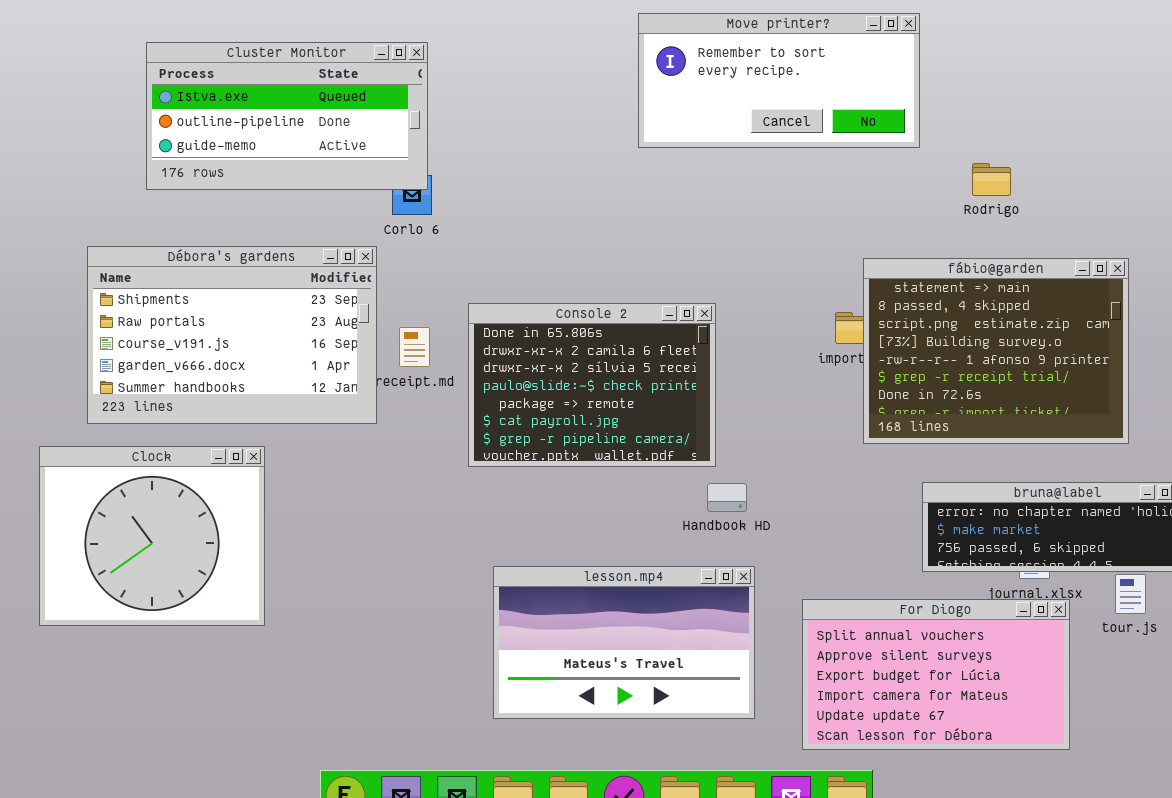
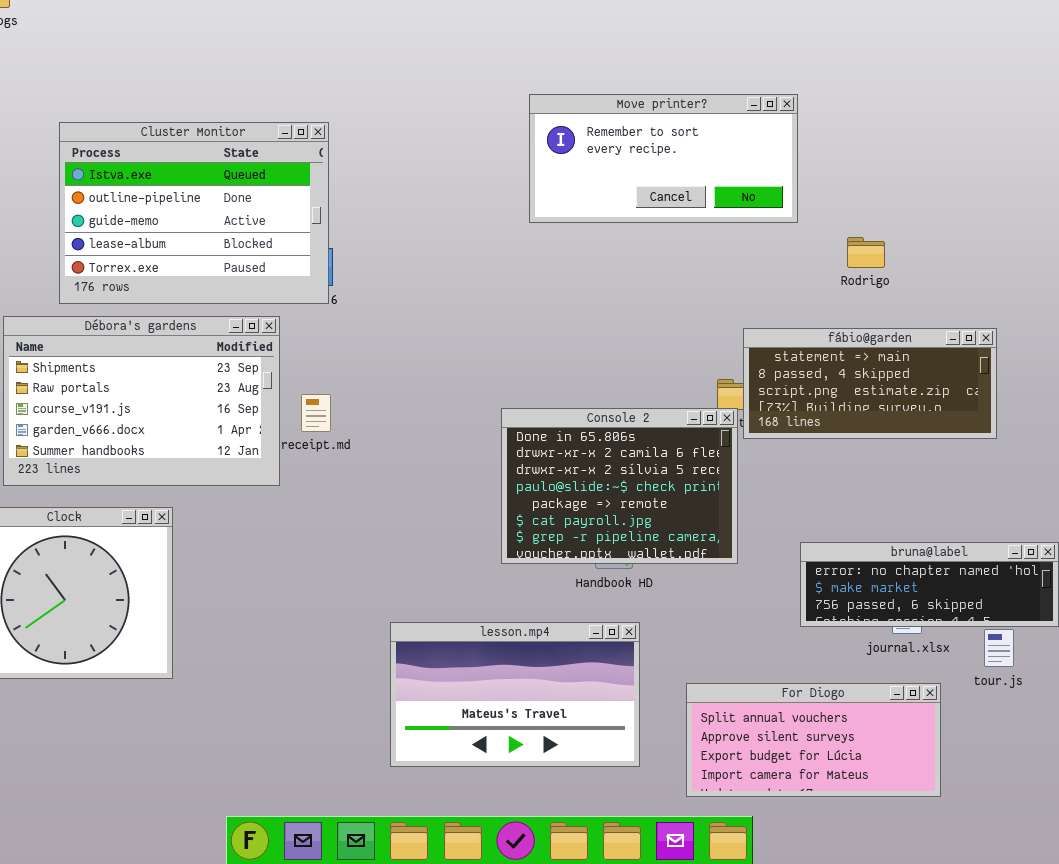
Cluster Monitor: [146,42,428,190] -> [59,122,329,304], resized
fábio@garden: [863,258,1129,444] -> [743,328,997,439], resized
Console 2: [468,303,716,467] -> [501,408,738,564], moved
For Diogo: [802,599,1070,750] -> [686,683,941,797], resized

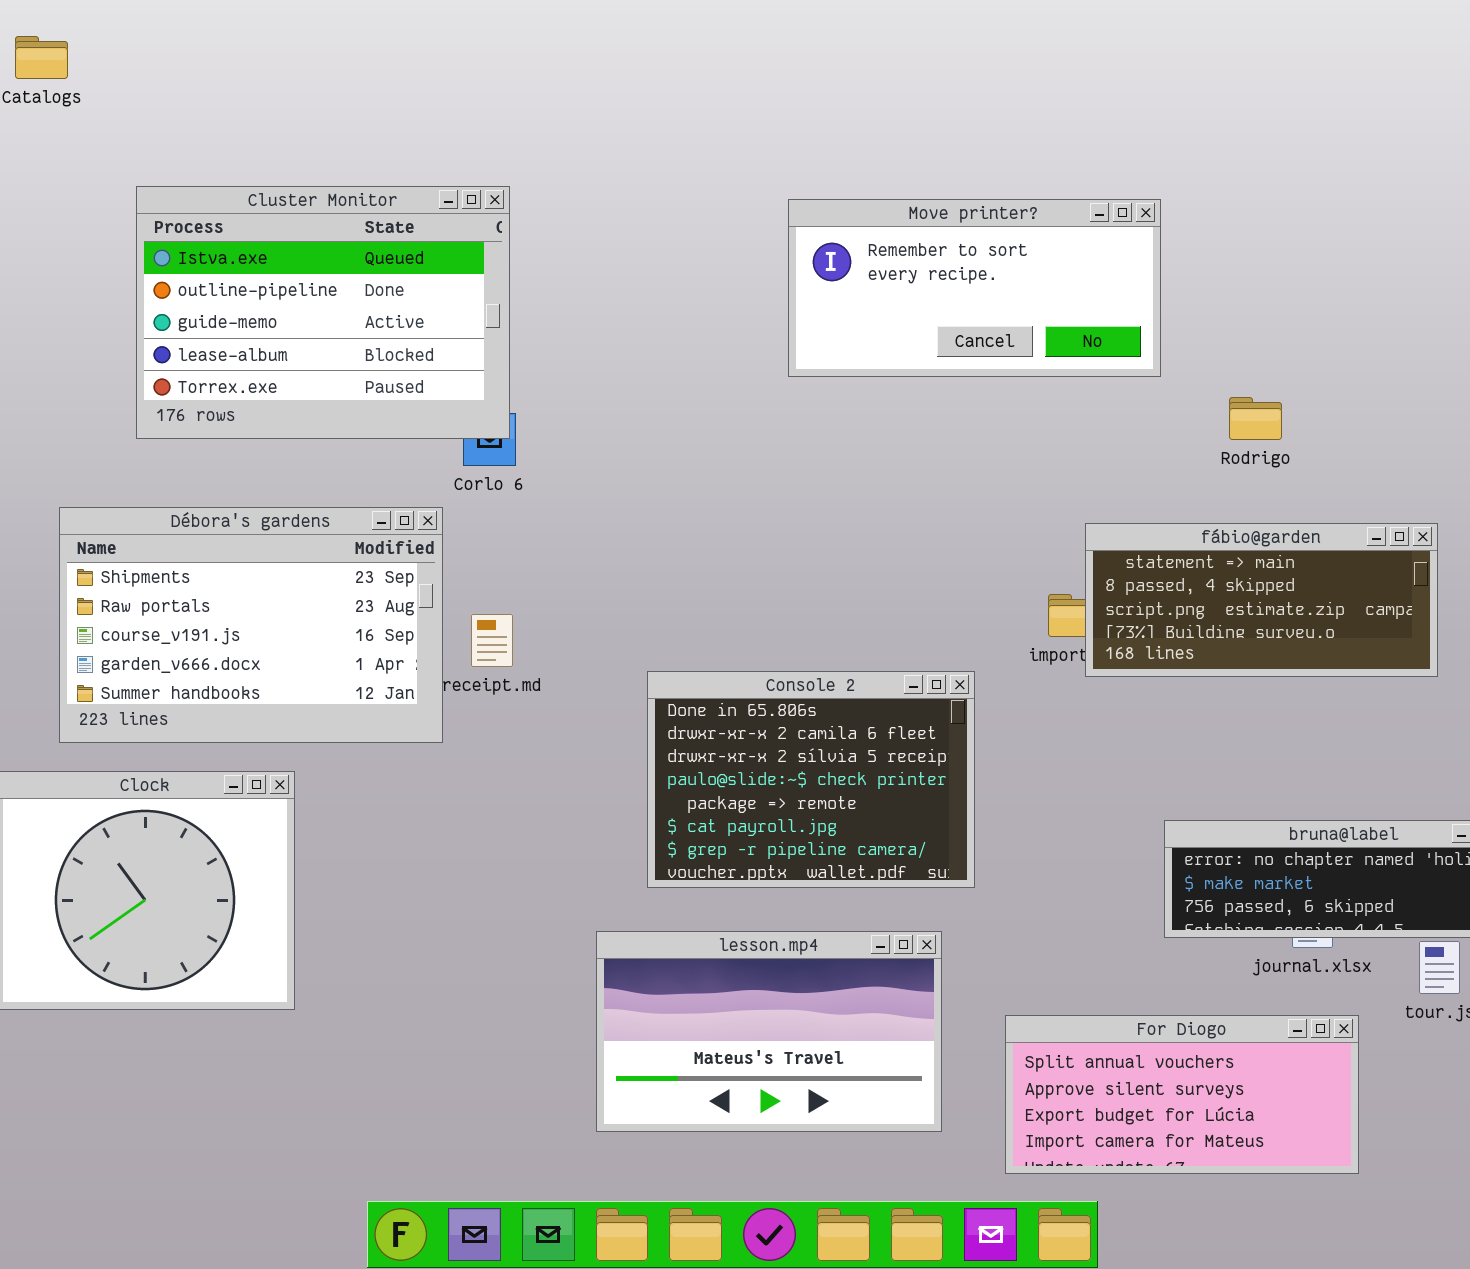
Cluster Monitor: [59,122,329,304] -> [136,186,510,439], moved
Console 2: [501,408,738,564] -> [647,671,975,888], moved

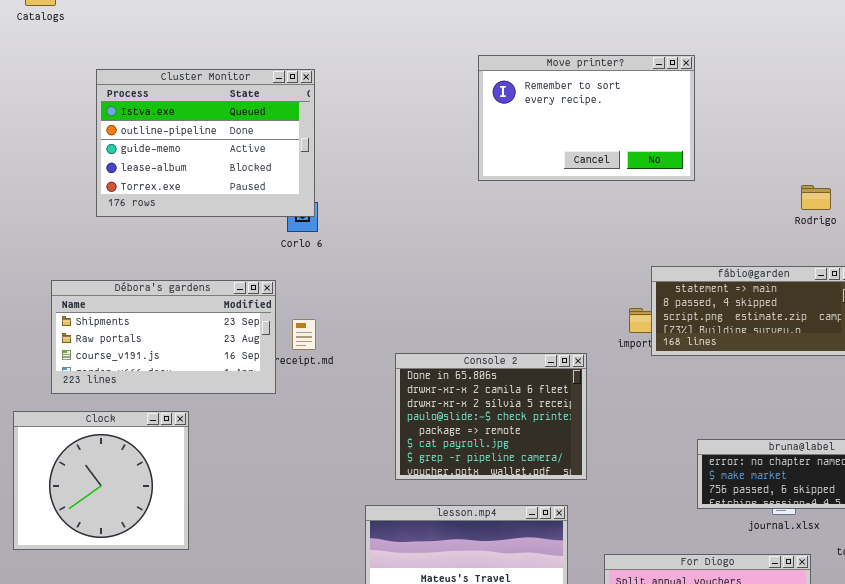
Move printer?: [788,199,1161,377] -> [478,55,695,181], resized
Rodrigo: [1229,397,1282,440] -> [801,185,831,210], moved
Débora's gardens: [59,507,443,743] -> [51,280,276,394], resized

